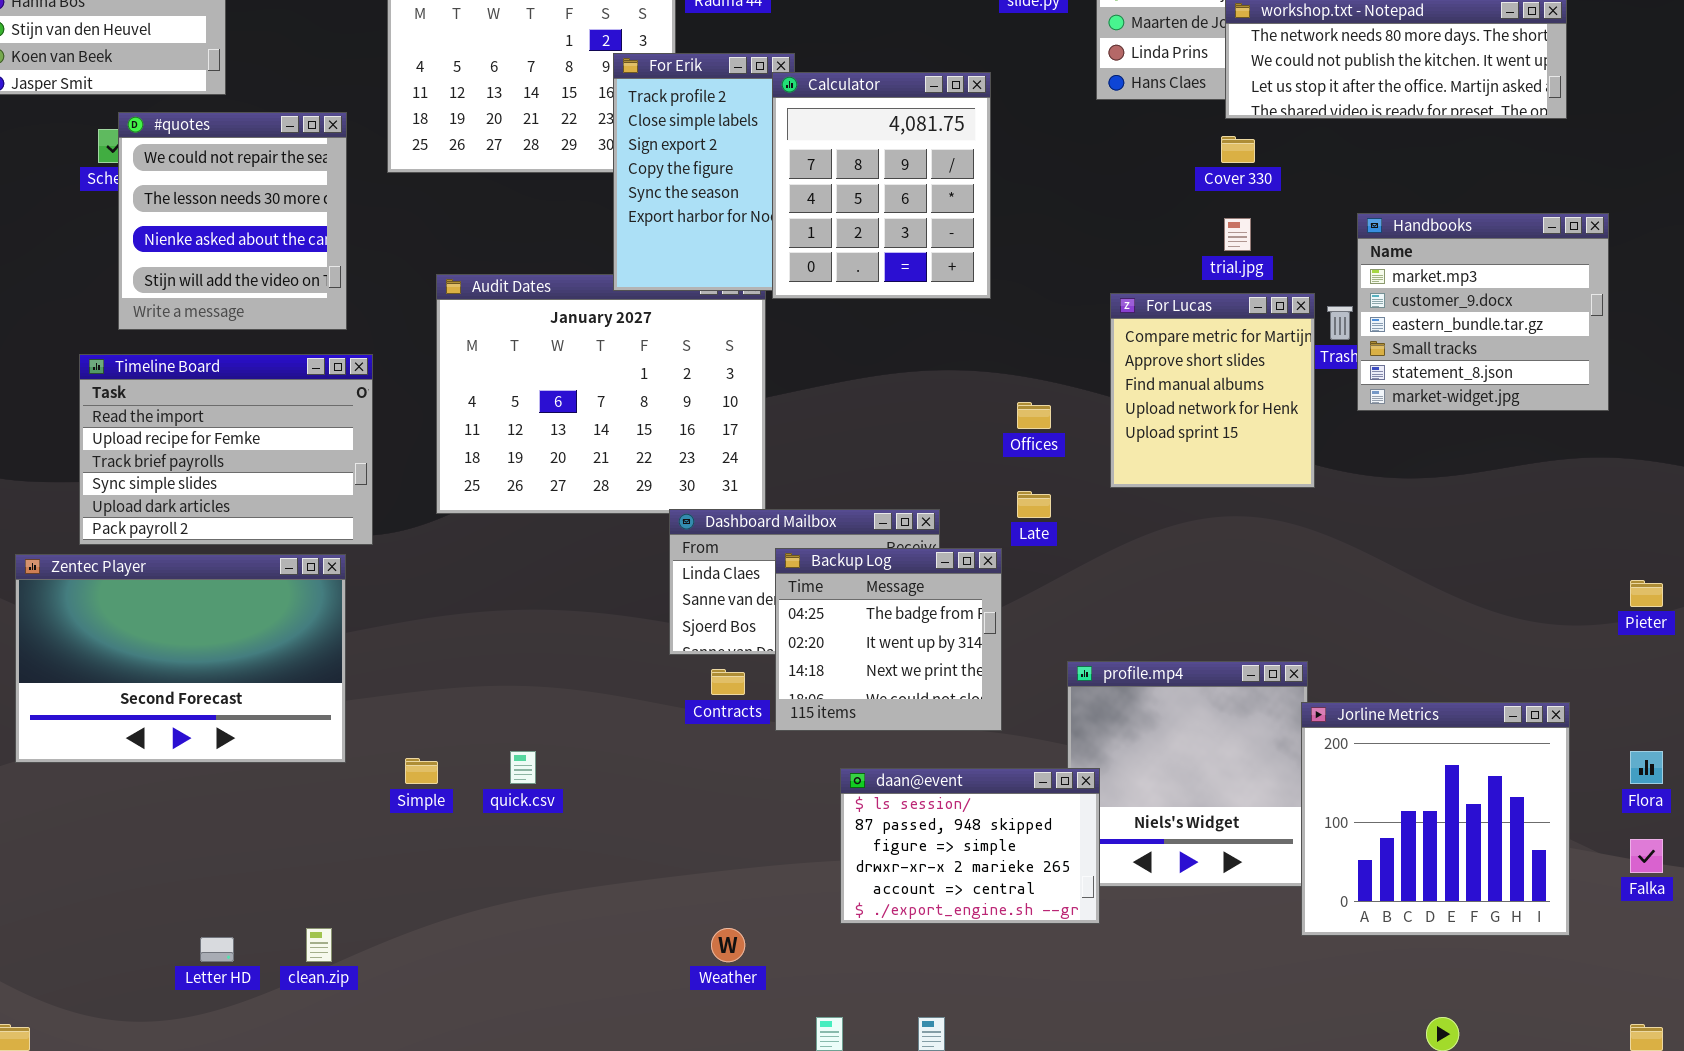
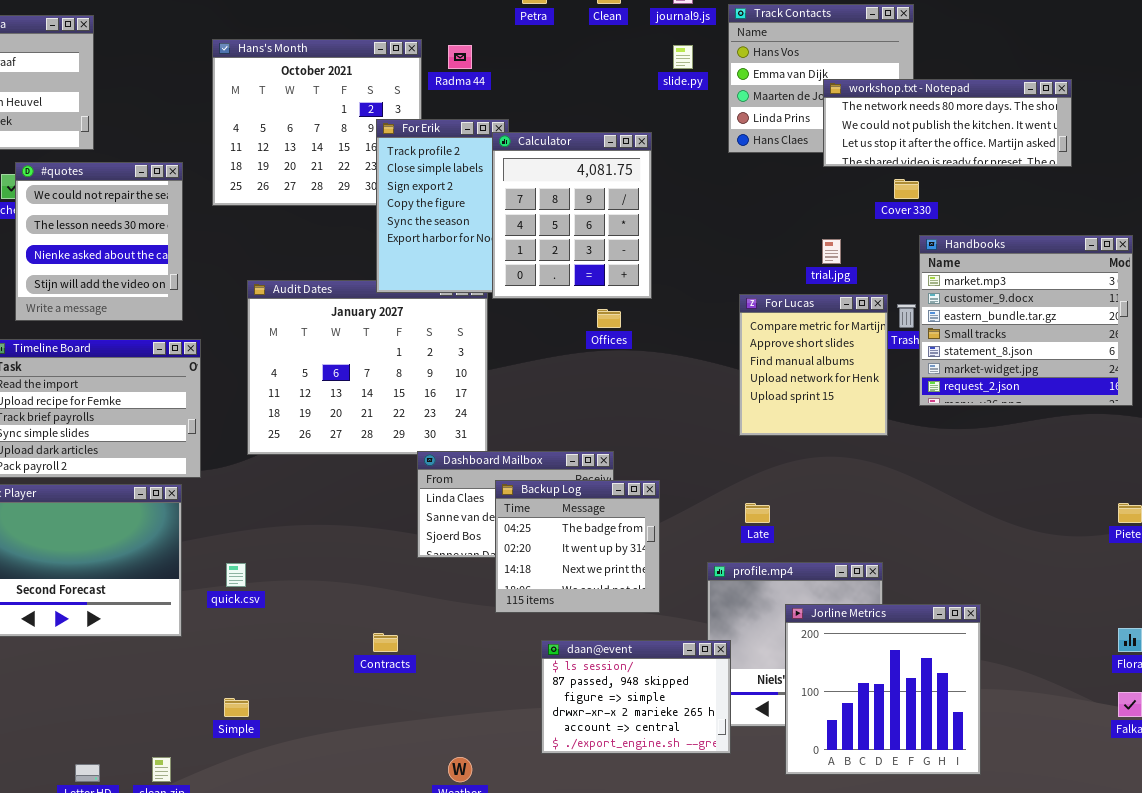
Cover 330: [1221,136,1255,163] -> [894,179,919,199], moved
Handbooks: [1357,213,1609,411] -> [919,235,1133,406], resized
Offices: [1017,402,1051,429] -> [597,309,621,328], moved
Late: [1017,491,1051,518] -> [745,503,770,523], moved
Contracts: [711,669,745,695] -> [373,633,398,652], moved
Jorline Metrics: [1301,702,1570,936] -> [785,604,981,775], moved
quick.csv: [510,751,536,784] -> [226,563,246,587], moved
Simple: [405,758,438,784] -> [224,698,249,717], moved

